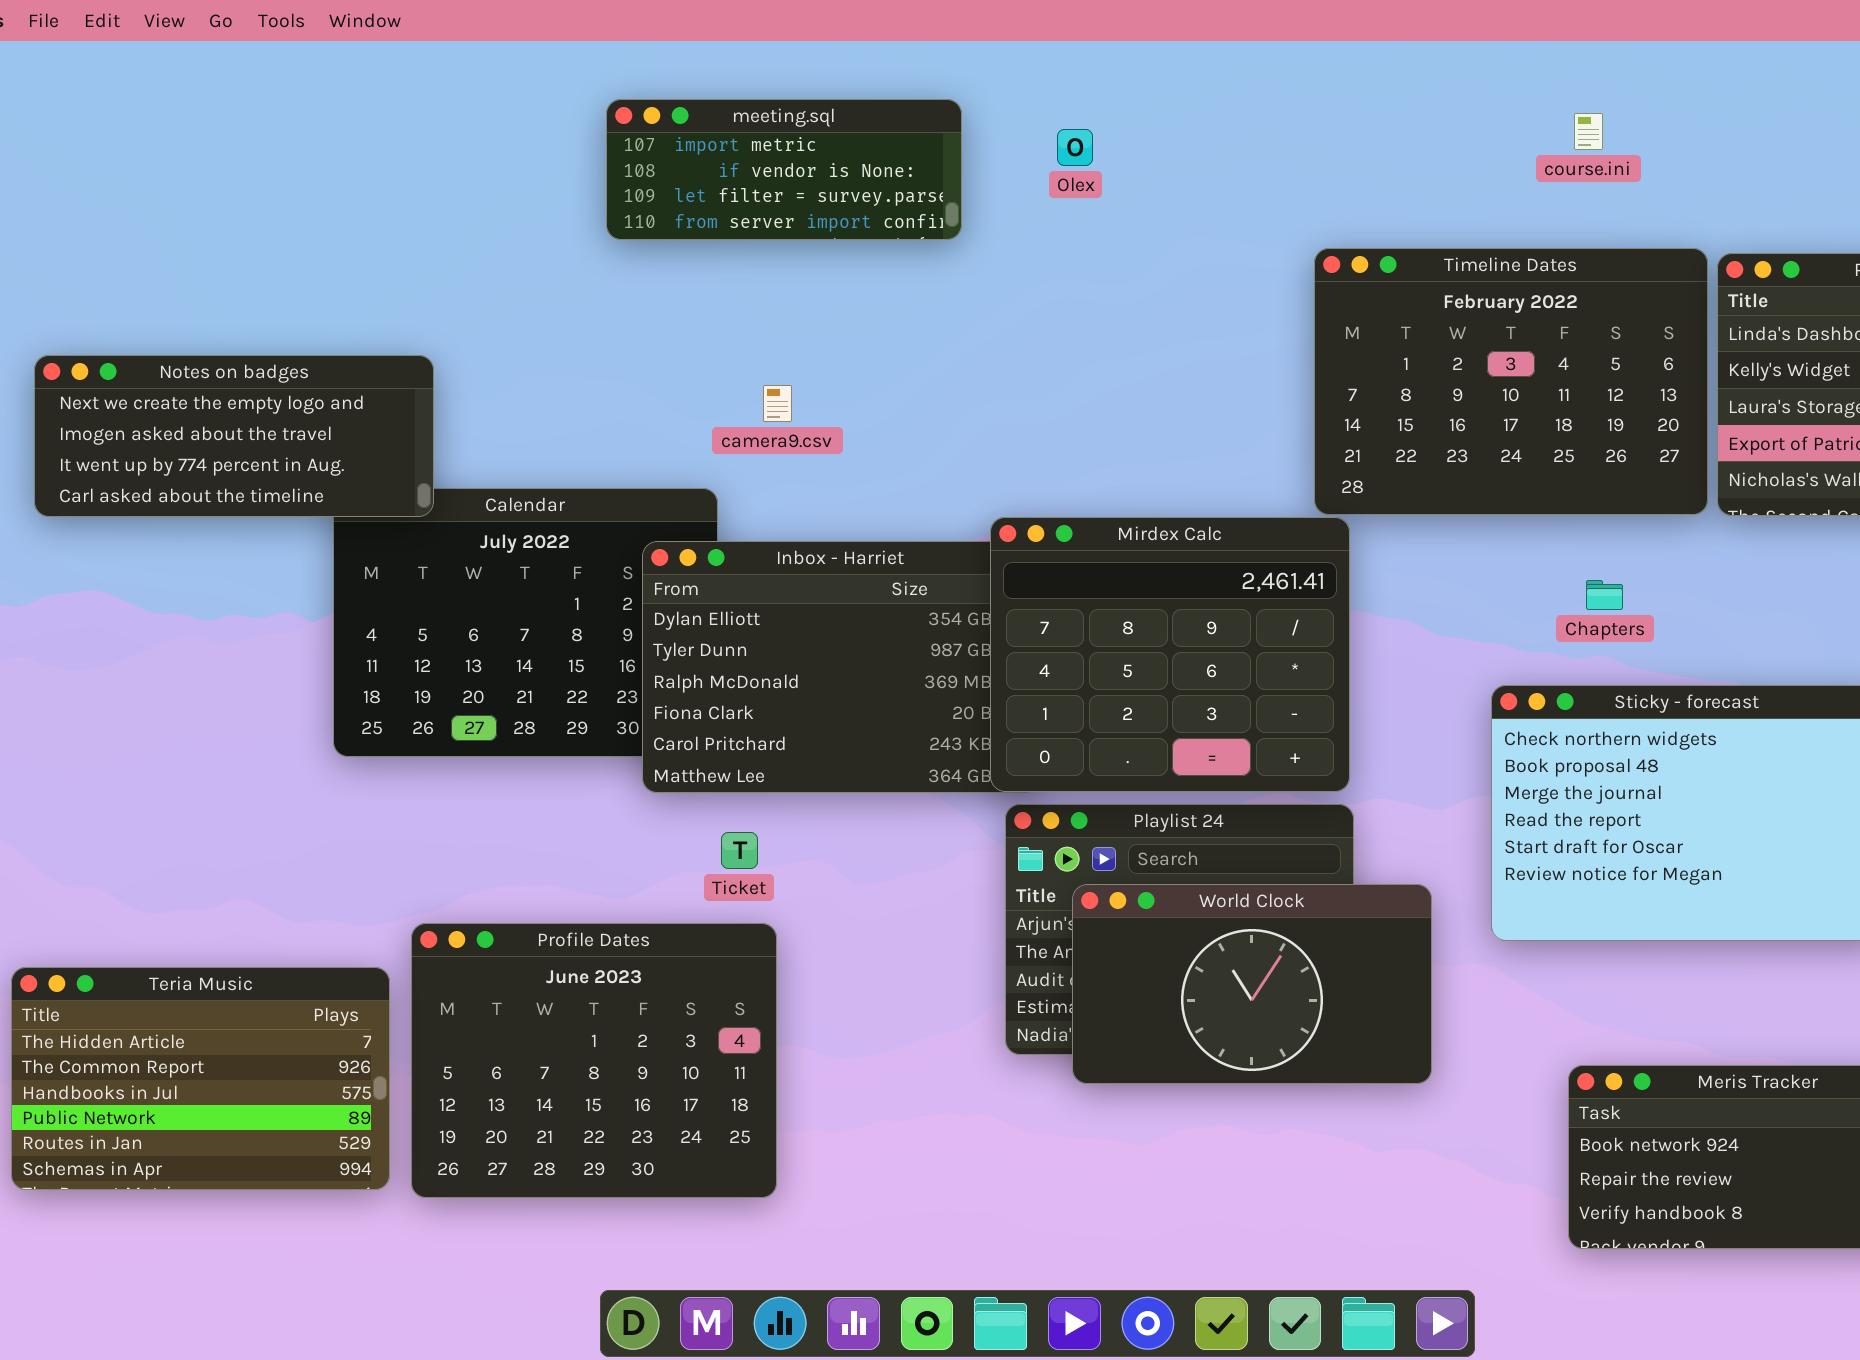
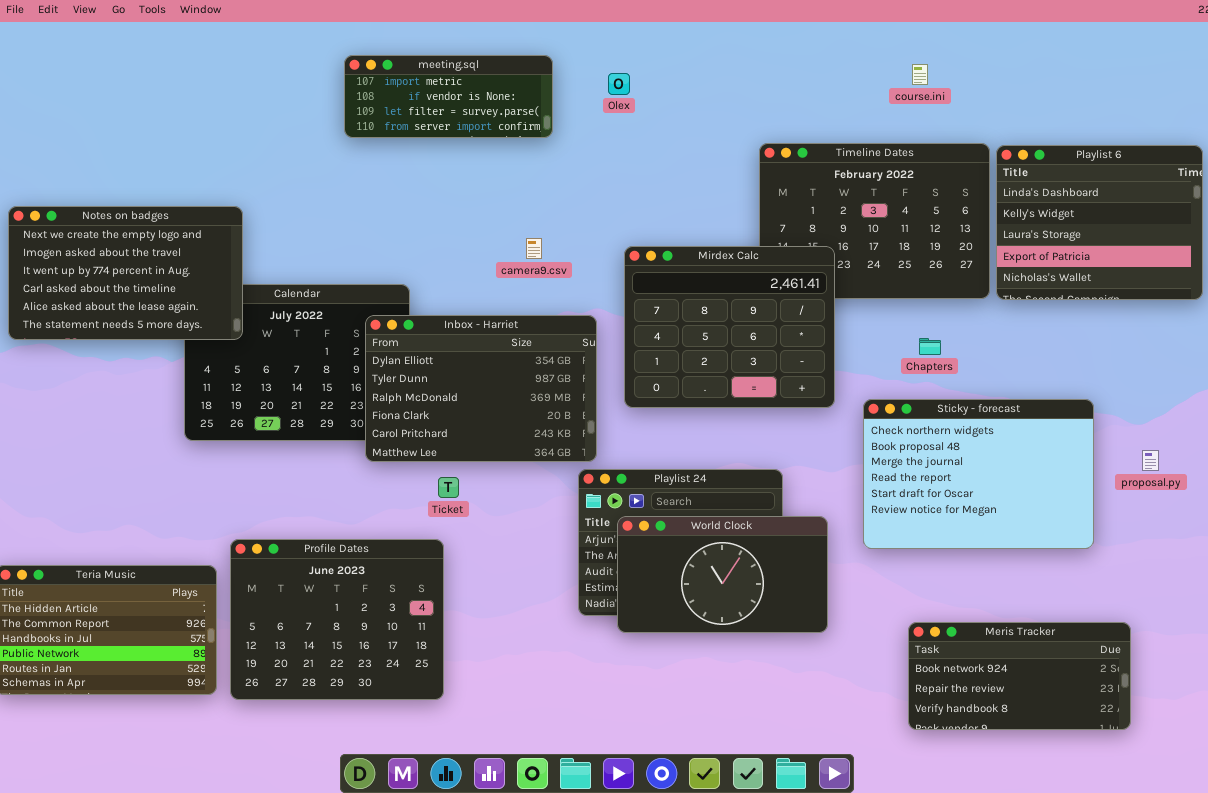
Notes on badges: [34,355,434,517] -> [8,206,243,340], resized
camera9.csv: [763,385,792,422] -> [526,238,542,259], moved
Mirdex Calc: [990,517,1350,792] -> [624,246,835,408], moved
Ticket: [721,832,758,869] -> [438,477,459,498], moved

